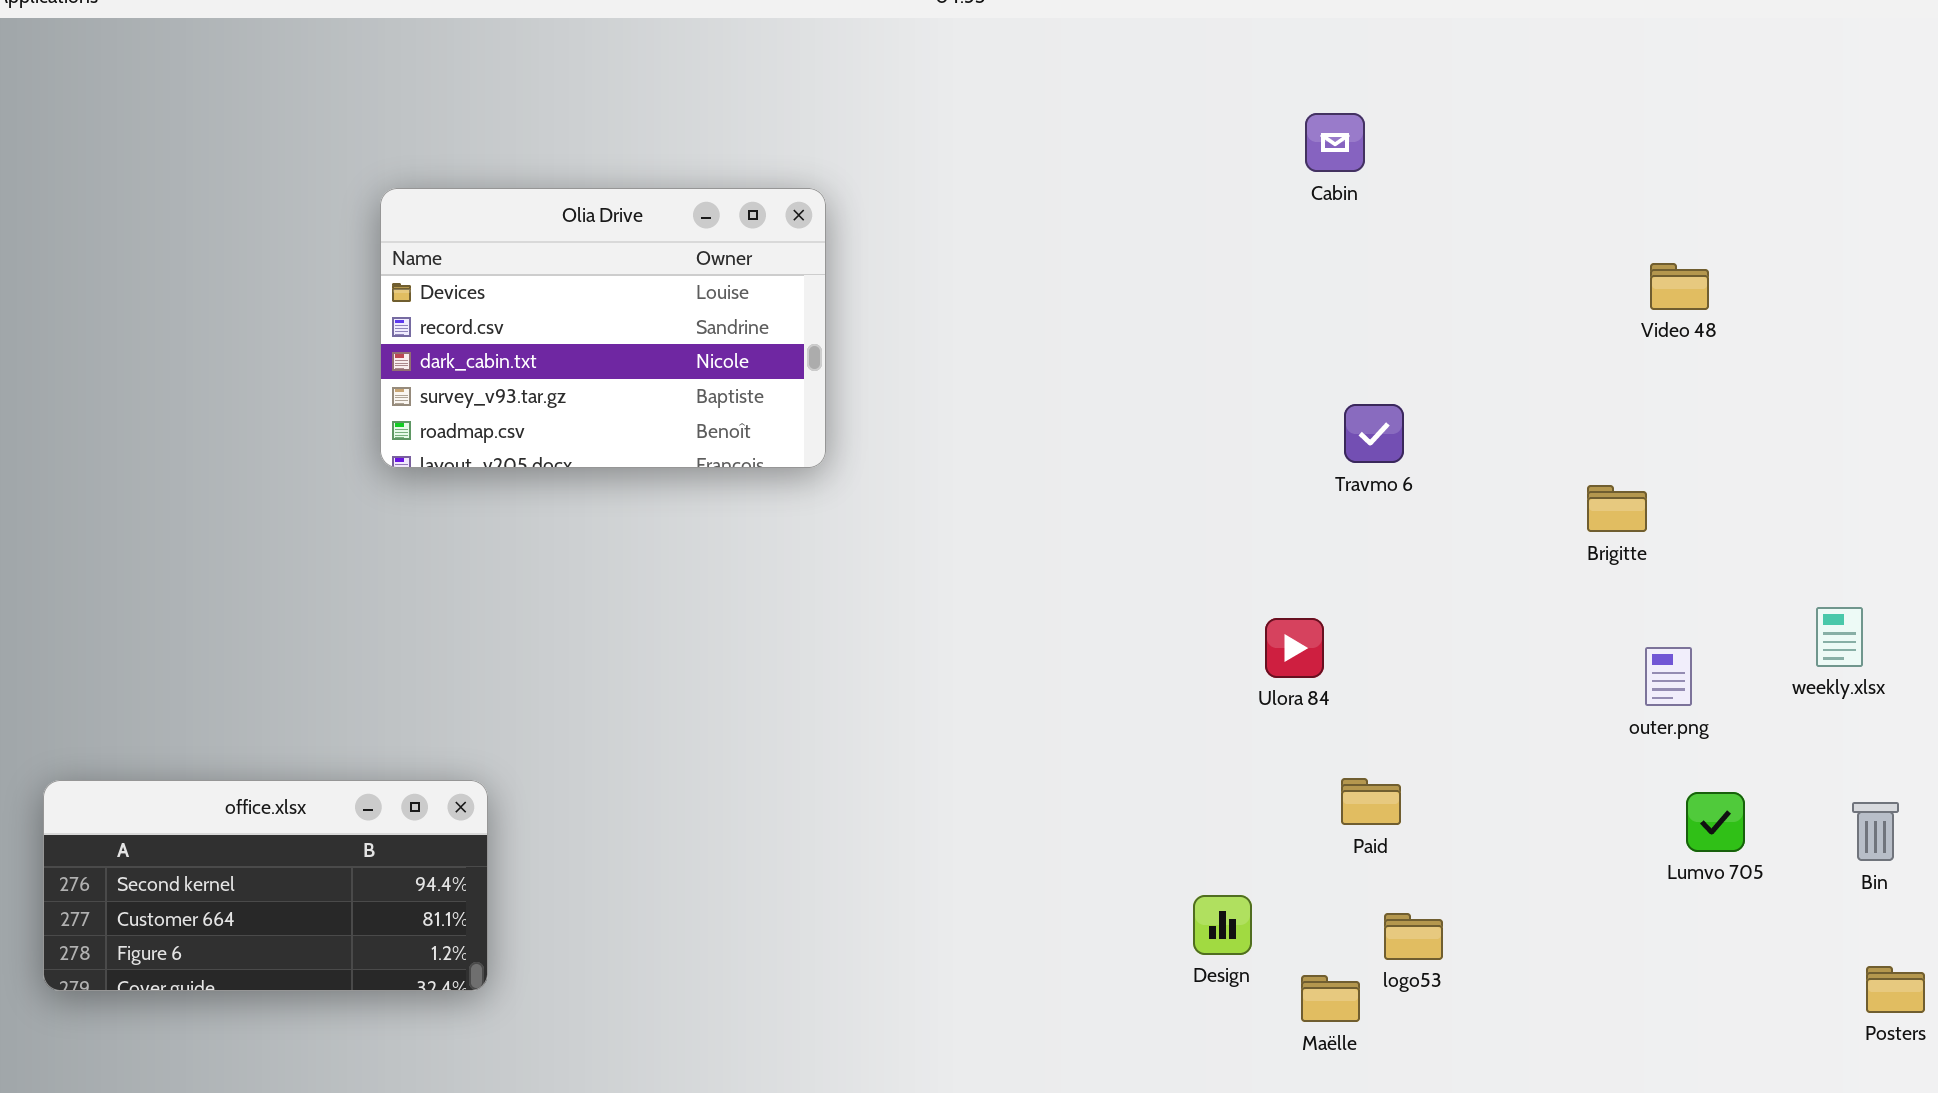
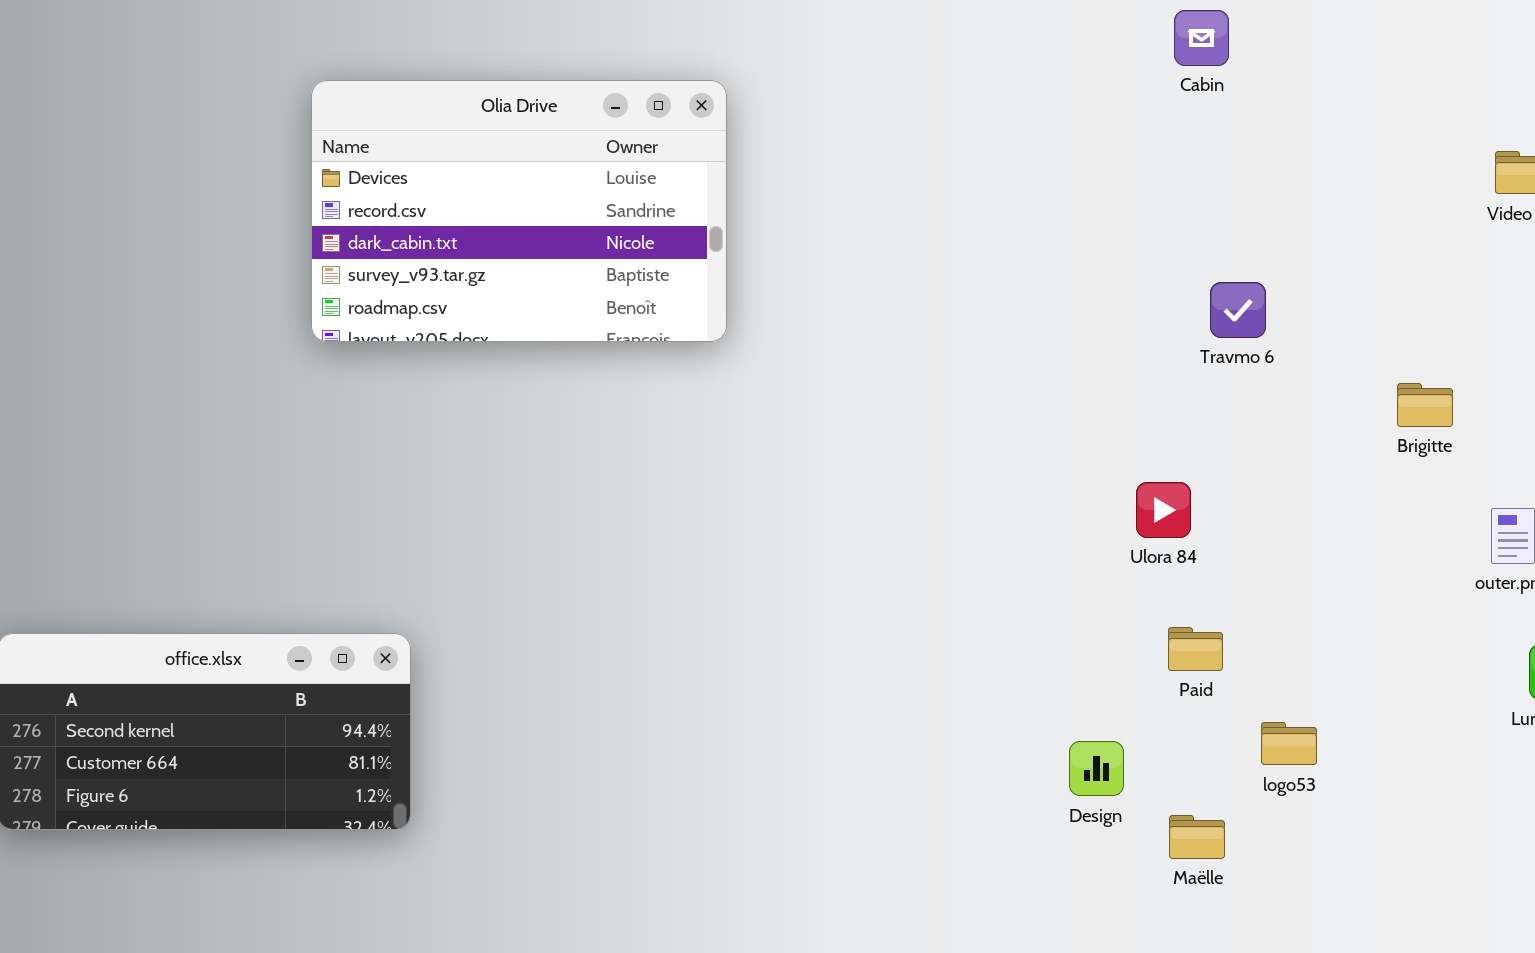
Brigitte: [1587,485,1647,532] -> [1397,383,1453,427], moved
Paid: [1341,778,1401,825] -> [1168,627,1223,671], moved
logo53: [1384,913,1443,960] -> [1261,722,1317,765], moved

